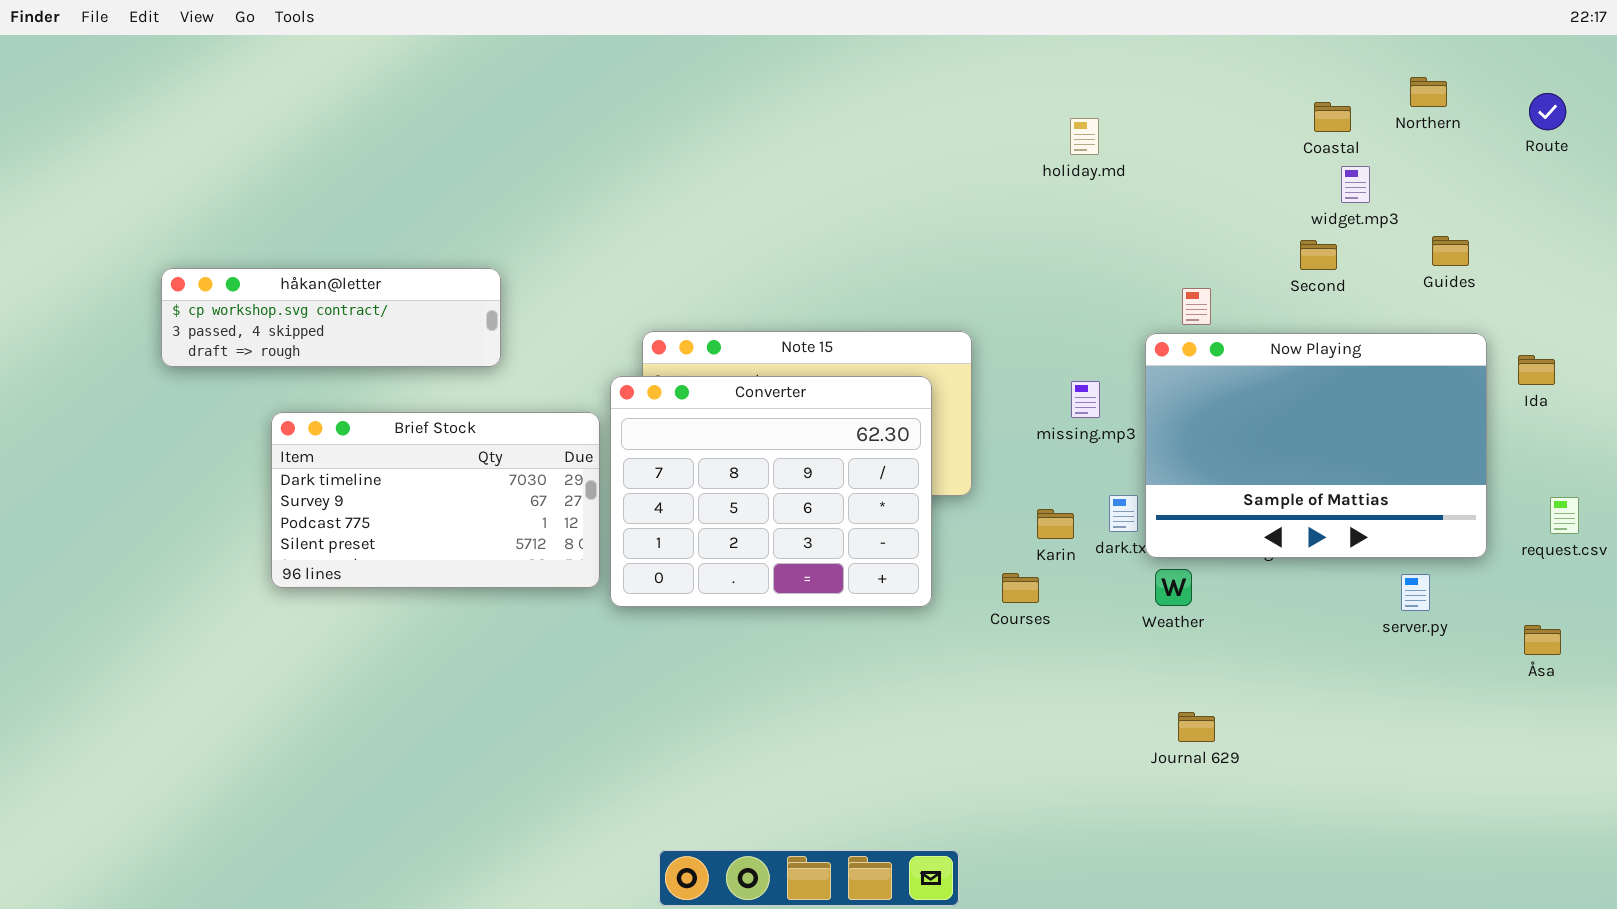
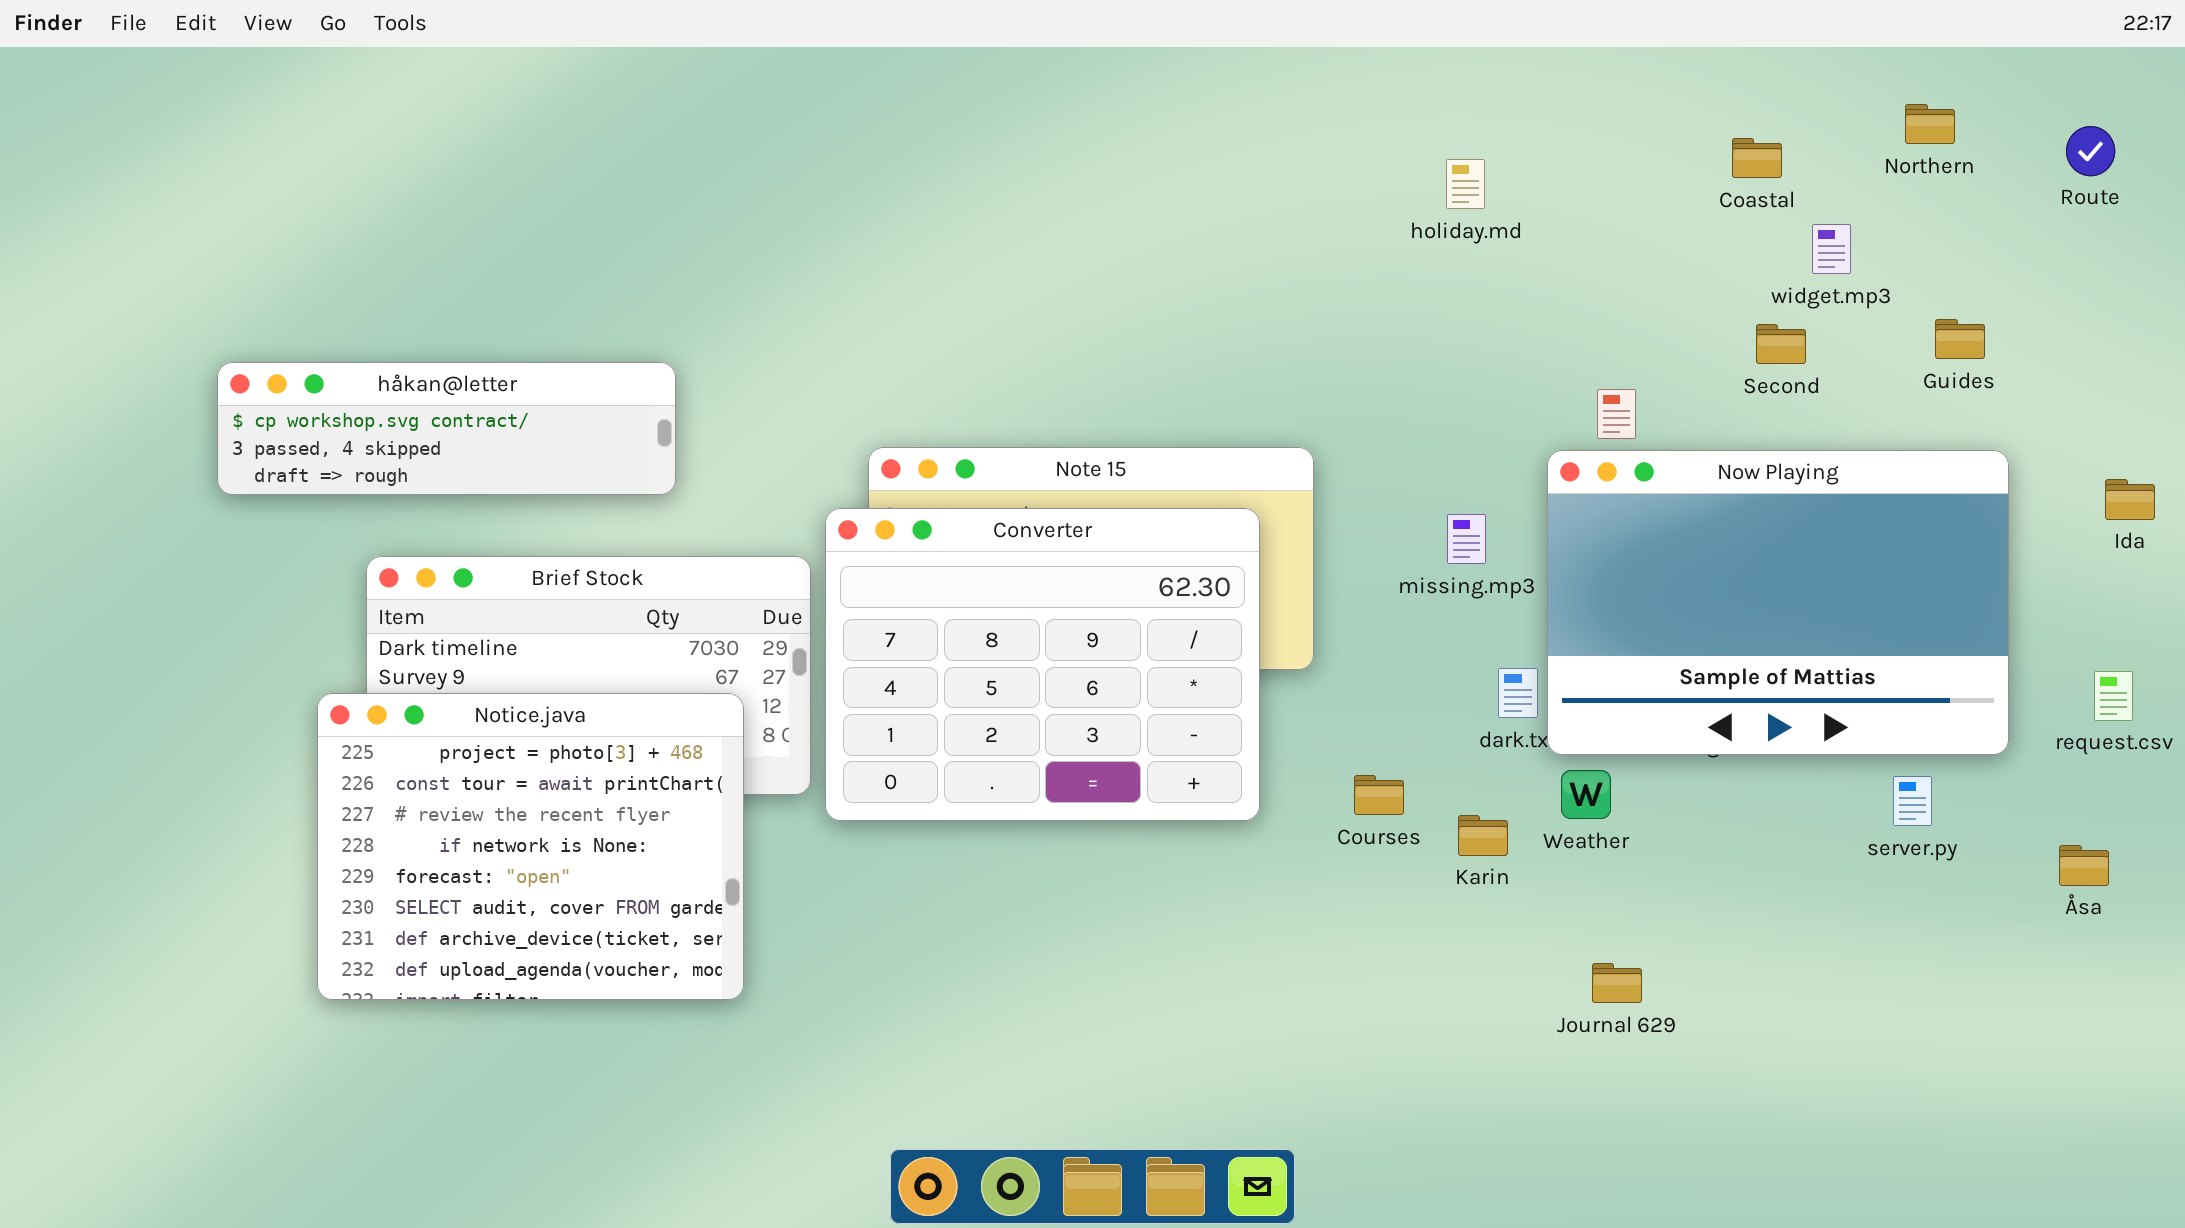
Coastal: [1314,102,1351,132] -> [1732,138,1782,178], moved
Ida: [1518,355,1555,385] -> [2105,479,2155,520], moved
Karin: [1037,509,1074,539] -> [1458,815,1508,856], moved
Notice.java: none -> [317,693,744,1000], opened

